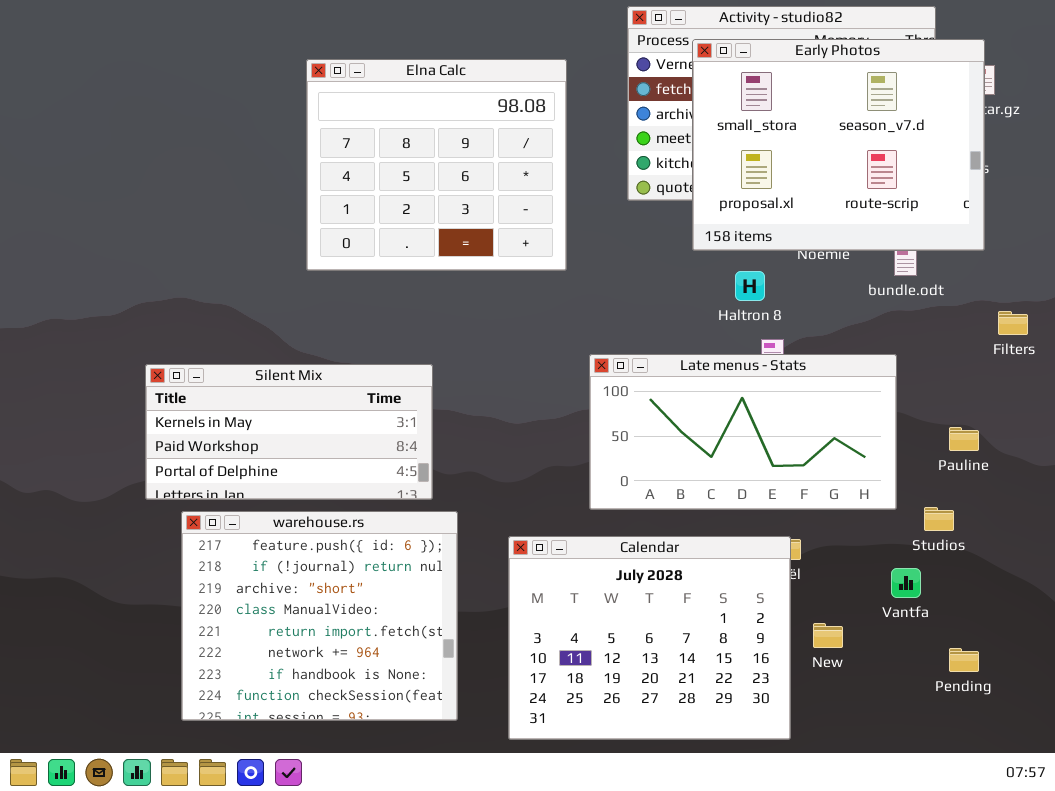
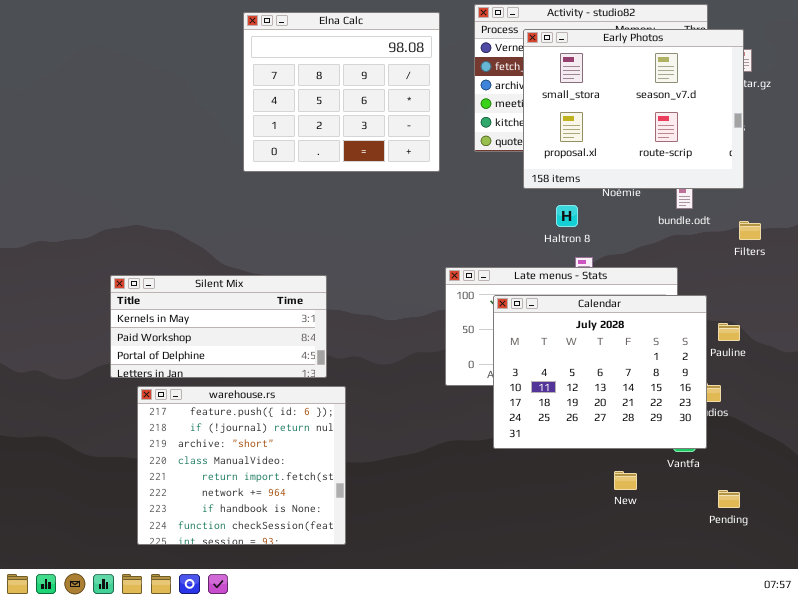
Elna Calc: [306,59,567,271] -> [243,12,440,172], moved
Filters: [998,311,1028,335] -> [739,221,761,240], moved
Calendar: [508,536,791,740] -> [493,295,707,449], moved

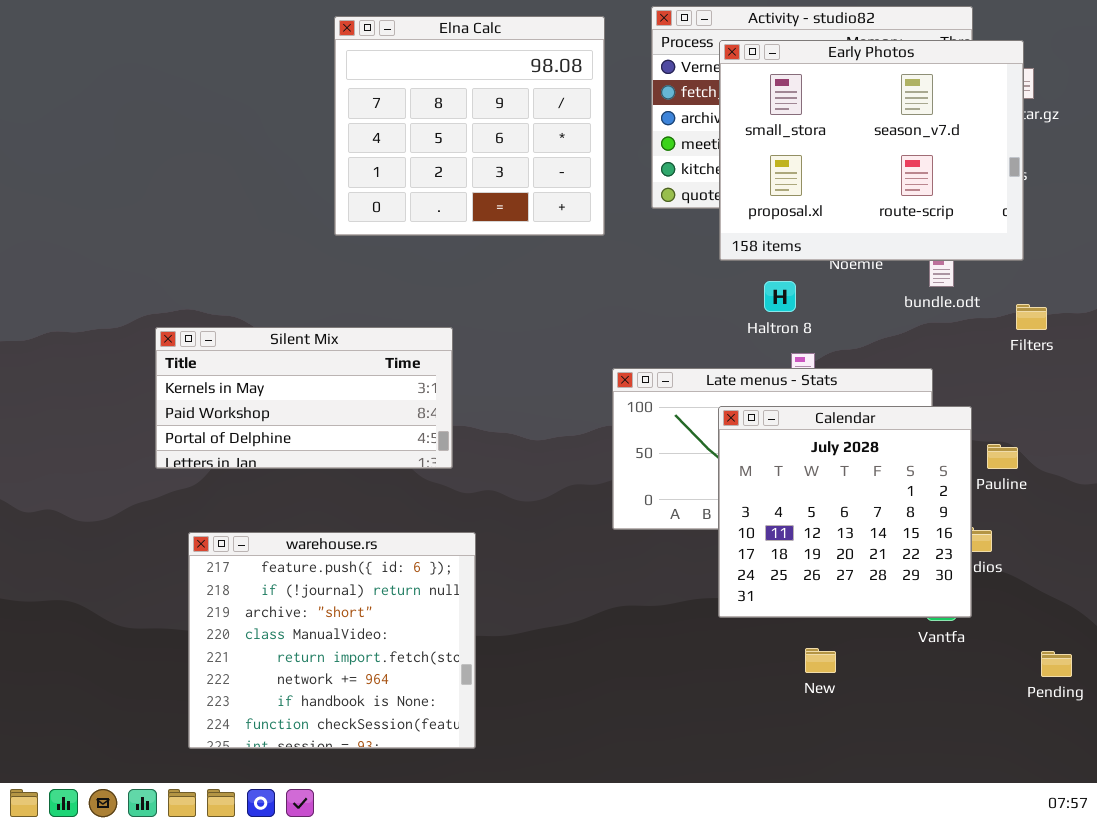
Silent Mix: [110,275,327,378] -> [155,327,453,469], moved
Calendar: [493,295,707,449] -> [718,406,972,618], resized
New: [614,471,637,490] -> [805,648,836,673], moved
Pending: [718,490,740,508] -> [1041,651,1072,677], moved

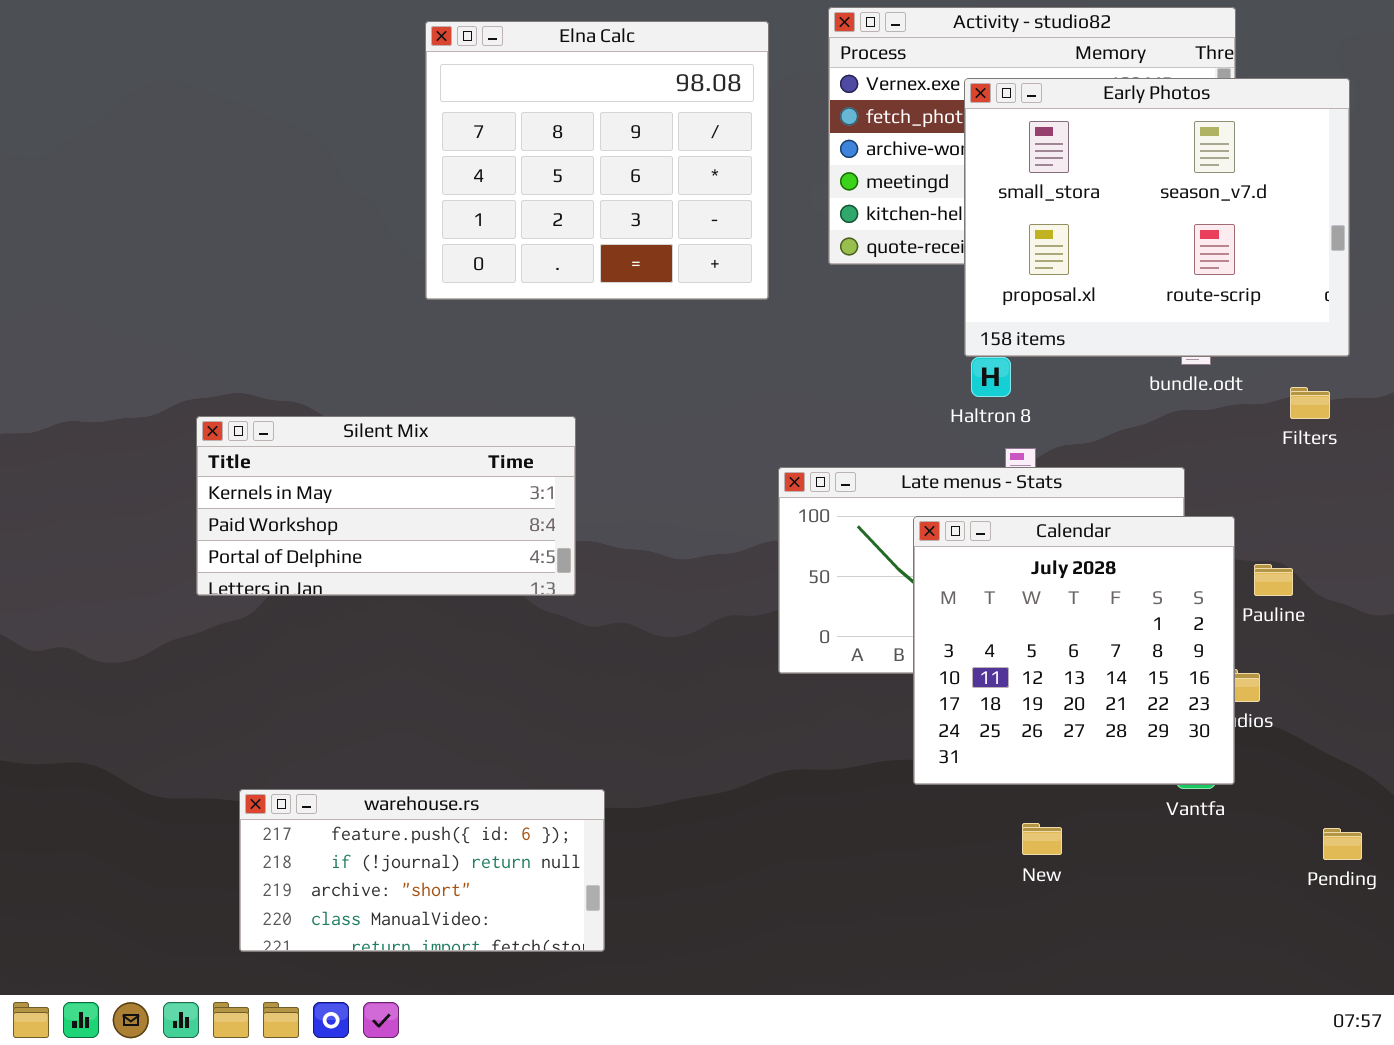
Early Photos: [719,40,1024,261] -> [964,78,1350,357], moved
warehouse.rs: [188,532,476,749] -> [239,789,605,952], resized

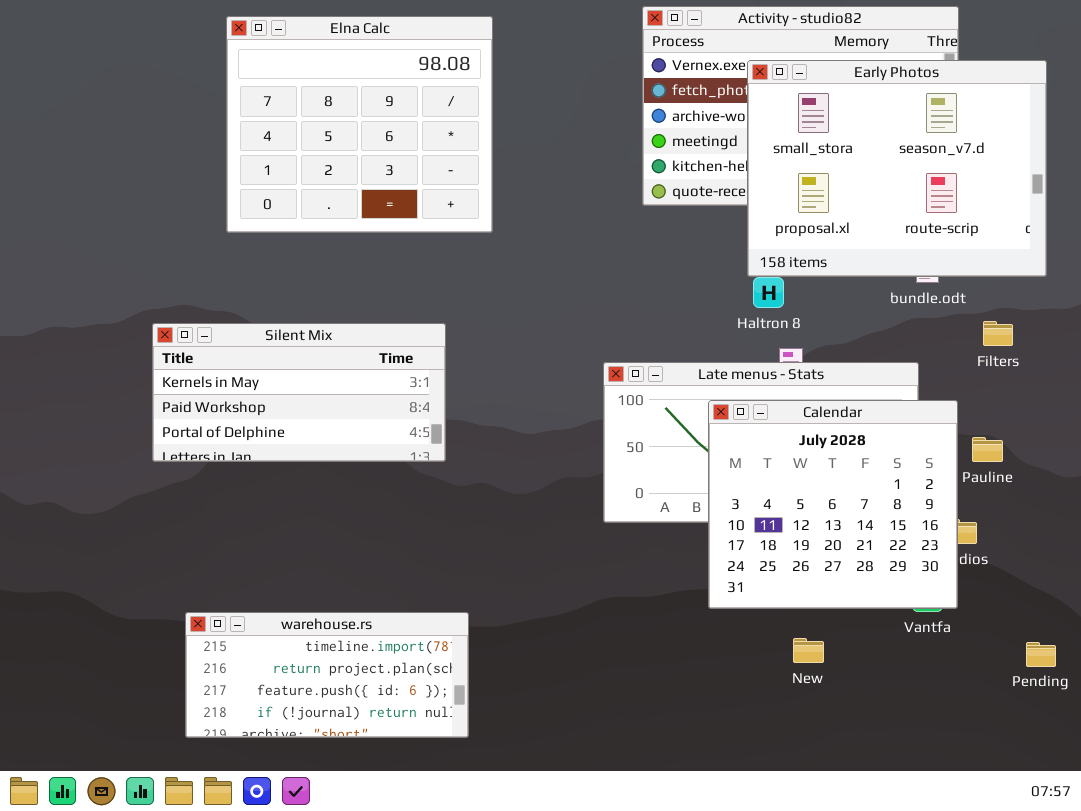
Elna Calc: [425,21,769,300] -> [226,16,493,233], moved
Filters: [1290,387,1330,419] -> [983,321,1013,346], moved
warehouse.rs: [239,789,605,952] -> [185,612,469,738], scrolled up 2 rows

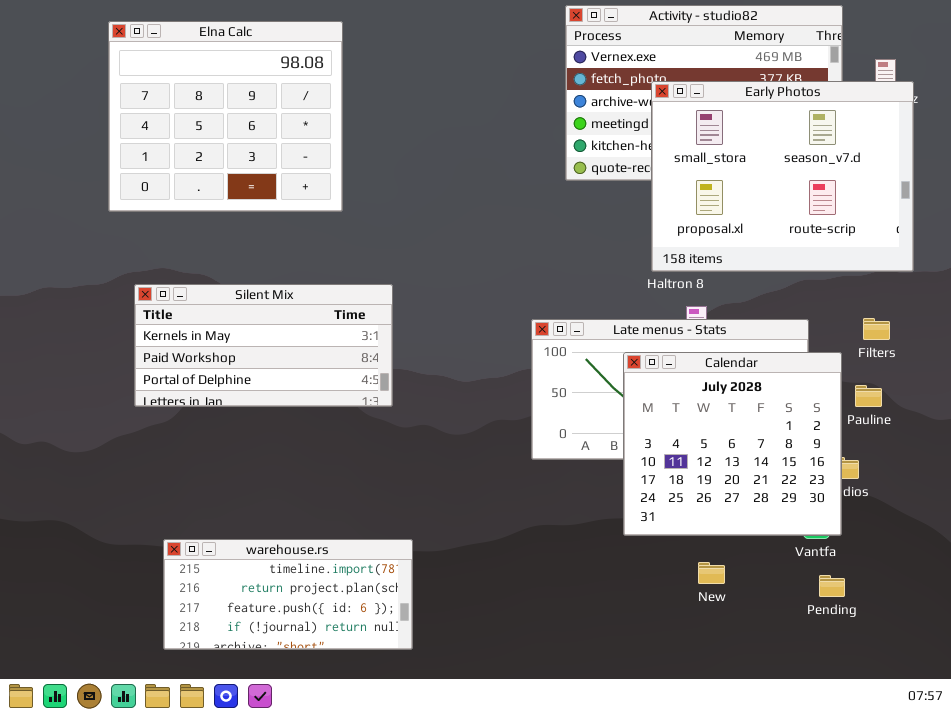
Elna Calc: [226,16,493,233] -> [108,21,343,212], moved
Early Photos: [747,60,1047,277] -> [651,81,914,272], moved
Filters: [983,321,1013,346] -> [863,318,890,340], moved
Pending: [1026,642,1056,667] -> [819,575,845,597], moved

